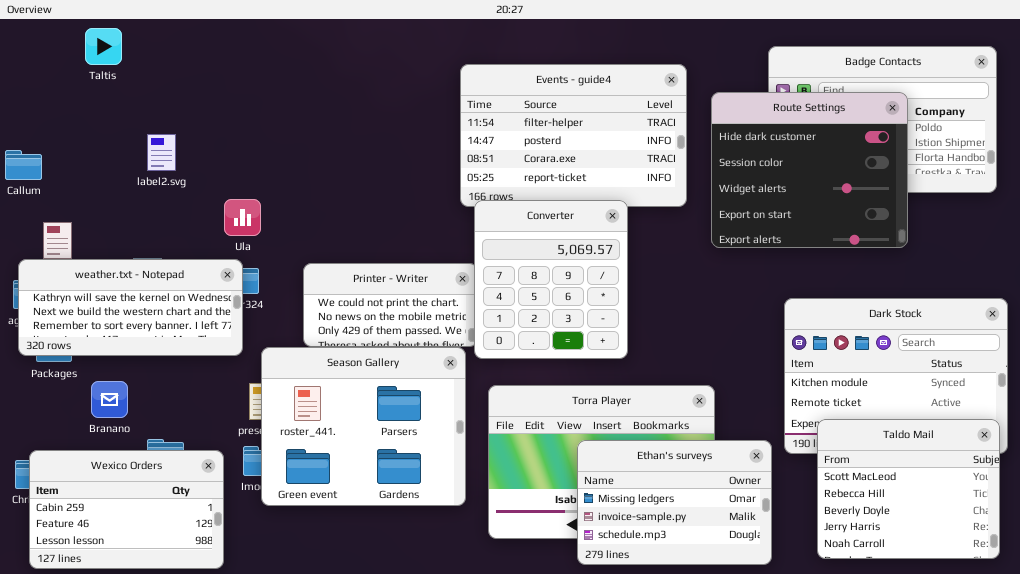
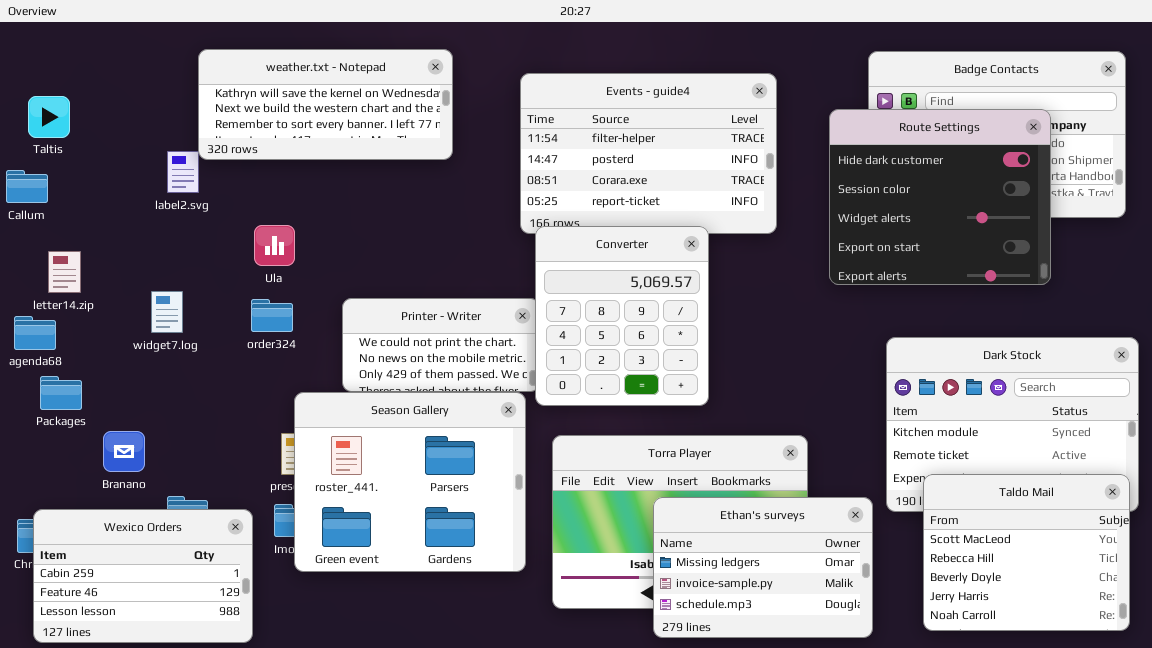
Taltis: [85,28,122,65] -> [28,96,70,138], moved
Route Settings: [711,92,908,248] -> [829,109,1051,285], moved
weather.txt - Notepad: [18,259,243,356] -> [198,49,453,160], moved

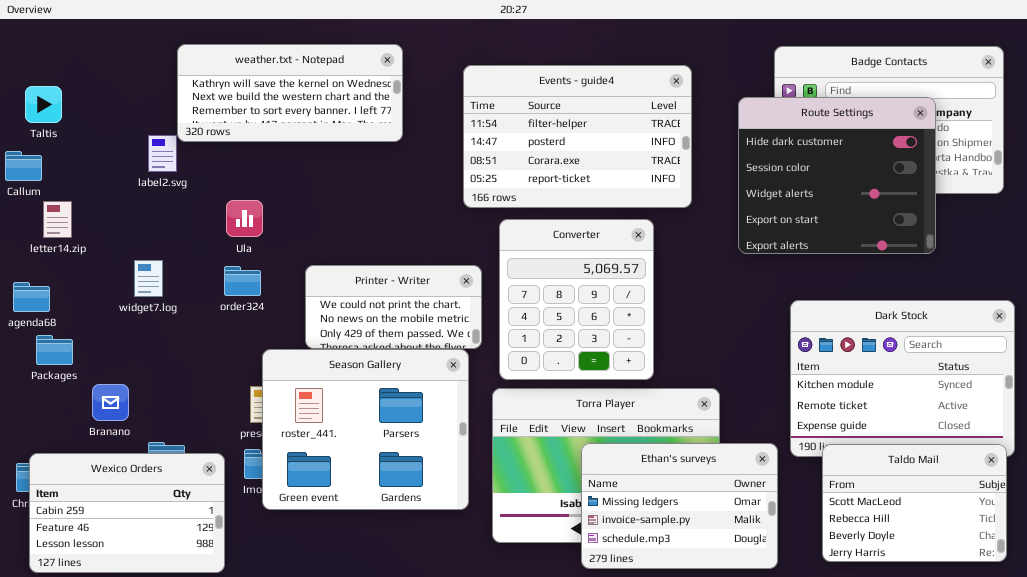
Converter: [535,226,709,406] -> [499,219,654,380], moved
letter14.zip: [48,251,81,293] -> [43,201,72,238], moved
Taldo Mail: [923,474,1130,631] -> [822,444,1007,562], resized

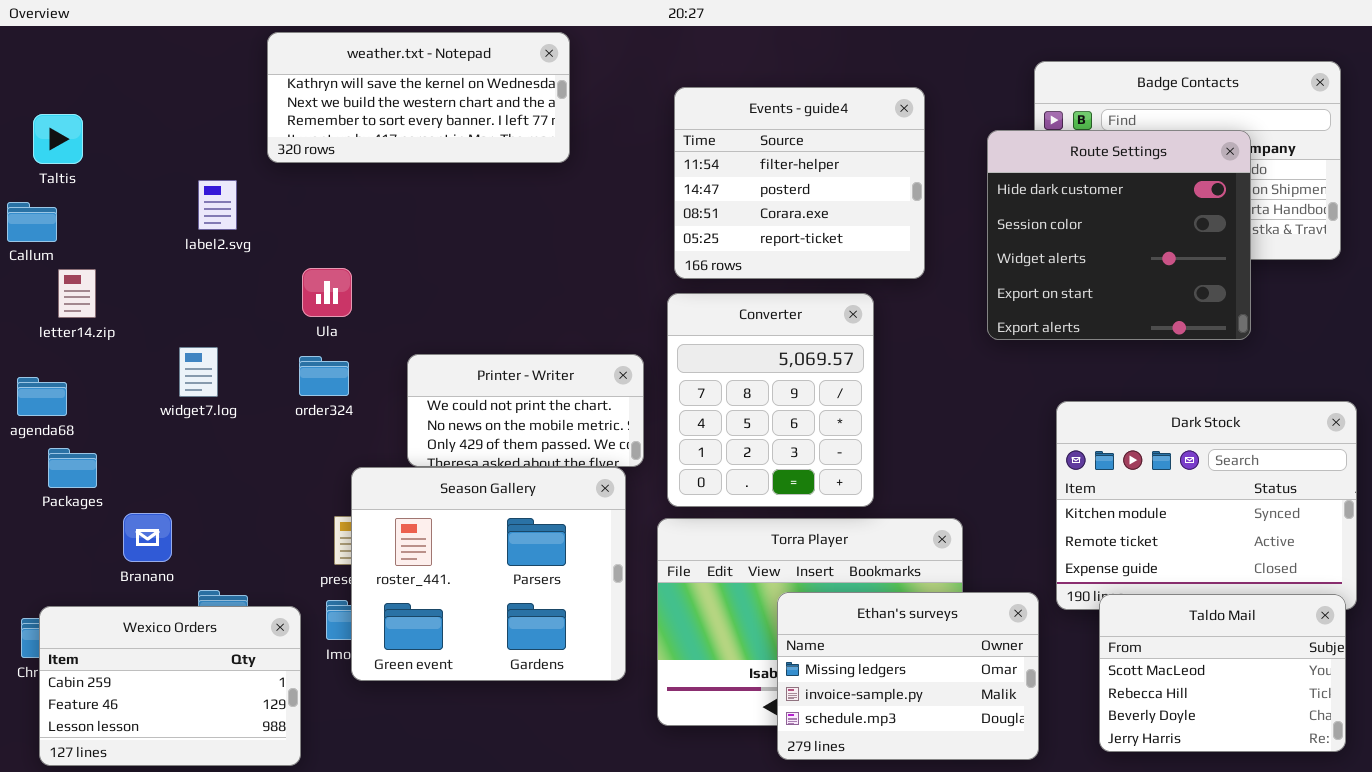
weather.txt - Notepad: [177,44,403,142] -> [267,32,570,163], moved
Events - guide4: [463,65,692,208] -> [674,87,925,279], resized

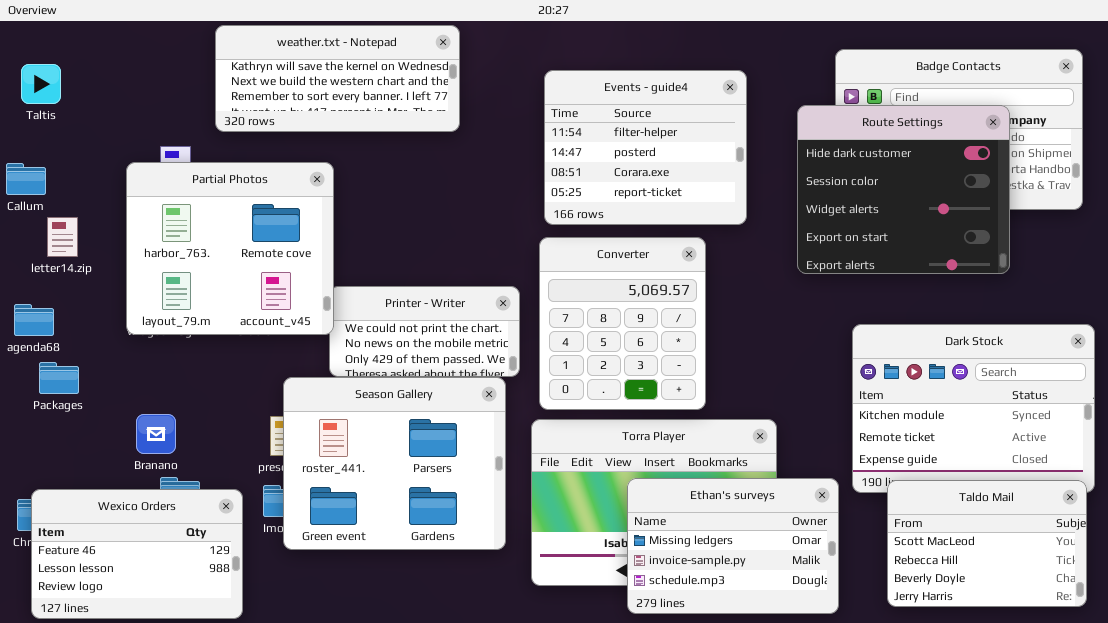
Taltis: [33,114,83,164] -> [21,64,61,104], moved
Partial Photos: none -> [126,162,334,335], opened
Branano: [123,513,172,562] -> [136,414,176,454], moved
Wexico Orders: [39,606,301,766] -> [31,489,243,619], scrolled down 1 row

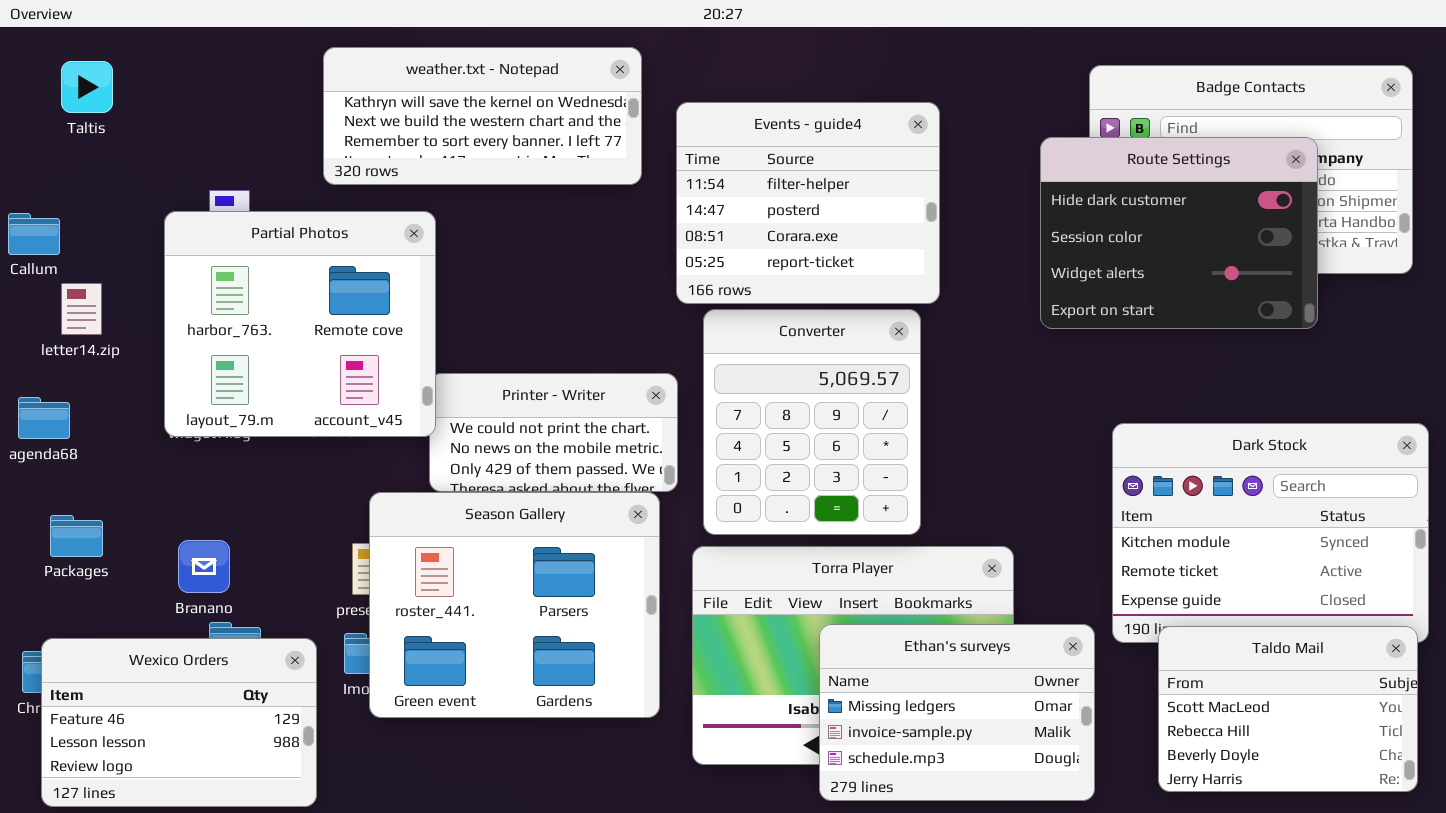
weather.txt - Notepad: [215,25,460,132] -> [323,47,642,185], moved
Taltis: [21,64,61,104] -> [61,61,113,113], moved
Events - guide4: [544,70,747,225] -> [676,102,940,304], moved
Route Settings: [797,105,1010,274] -> [1040,137,1318,329], resized
Packages: [39,362,79,394] -> [50,515,103,557], moved

